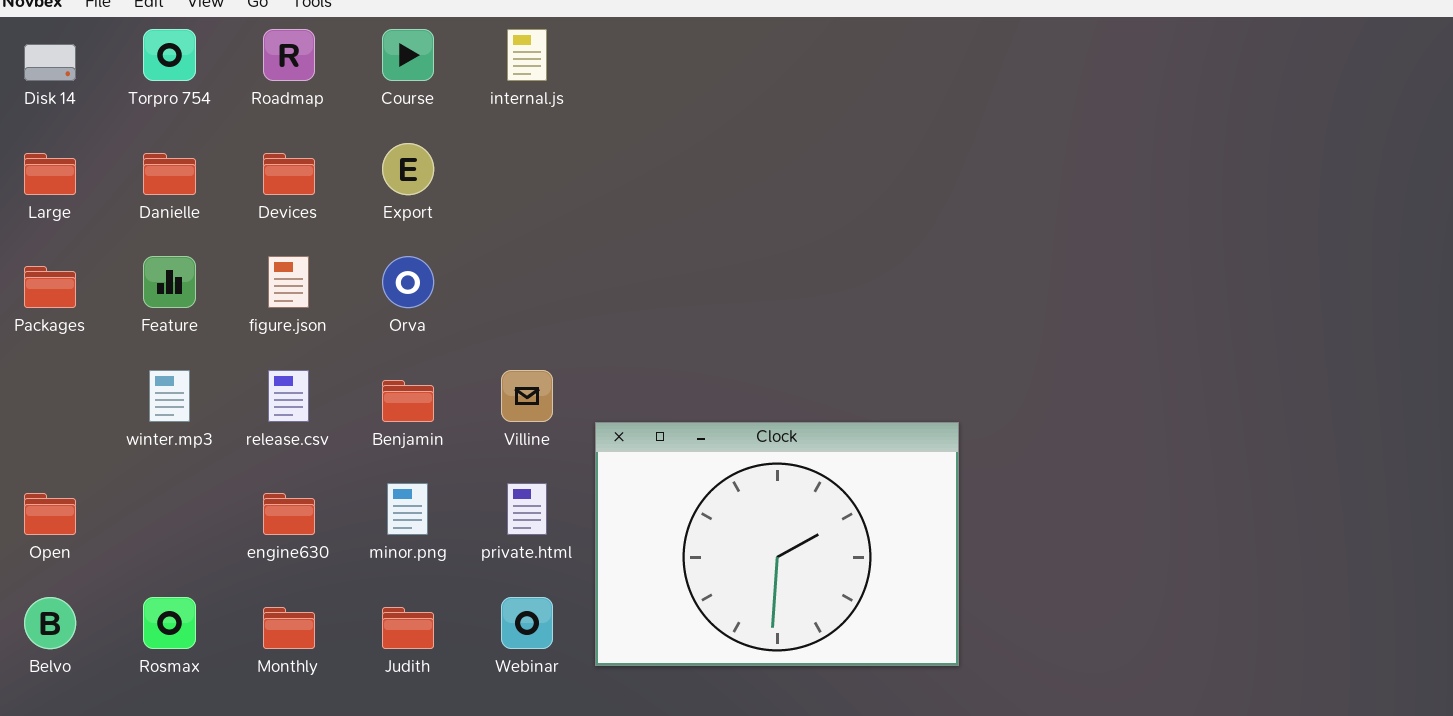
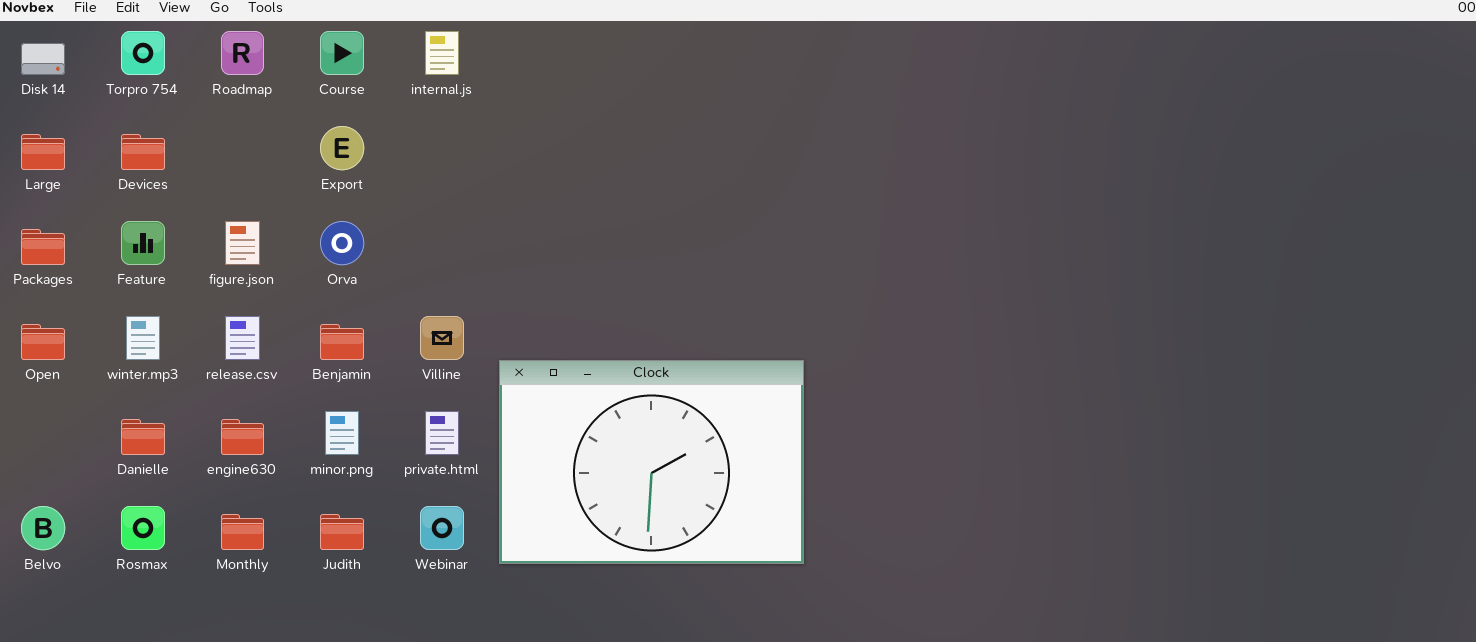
Danielle: [143,153,196,195] -> [121,419,165,455], moved
Devices: [263,153,315,195] -> [121,134,165,170], moved
Open: [24,493,76,535] -> [21,324,65,360], moved

